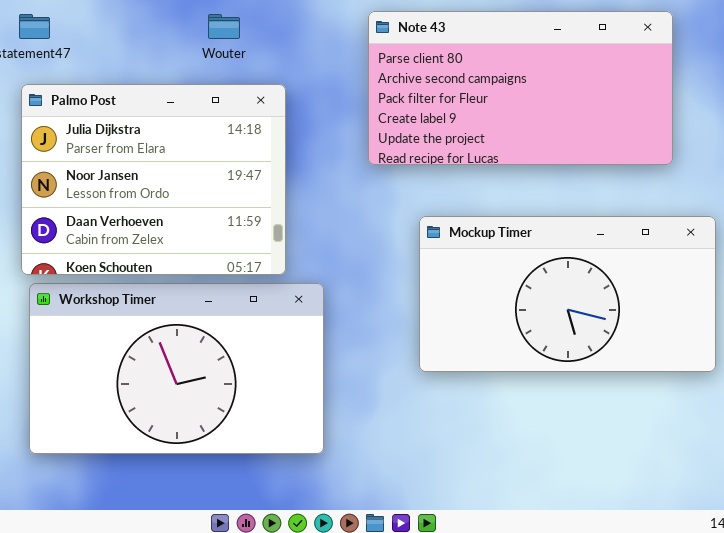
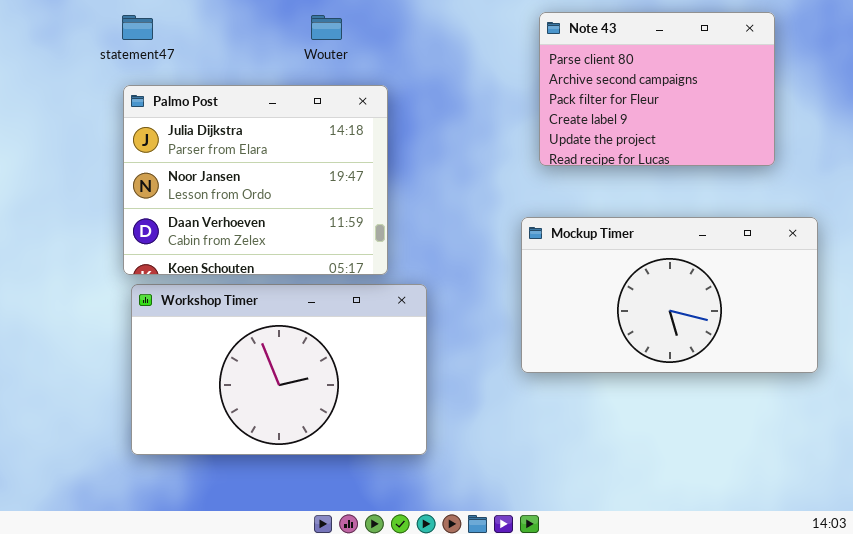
Note 43: [368,11,673,165] -> [539,12,775,166], resized

